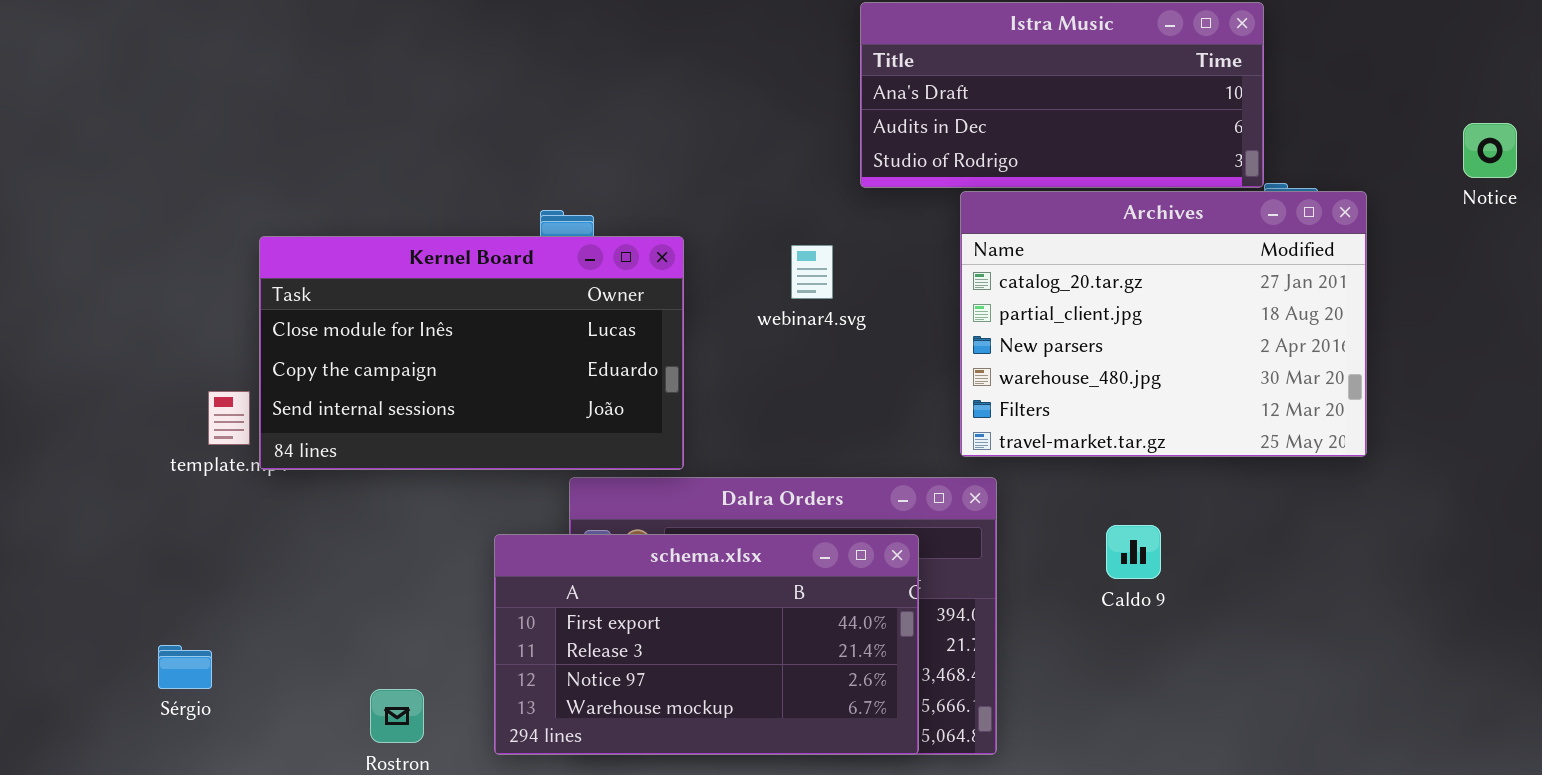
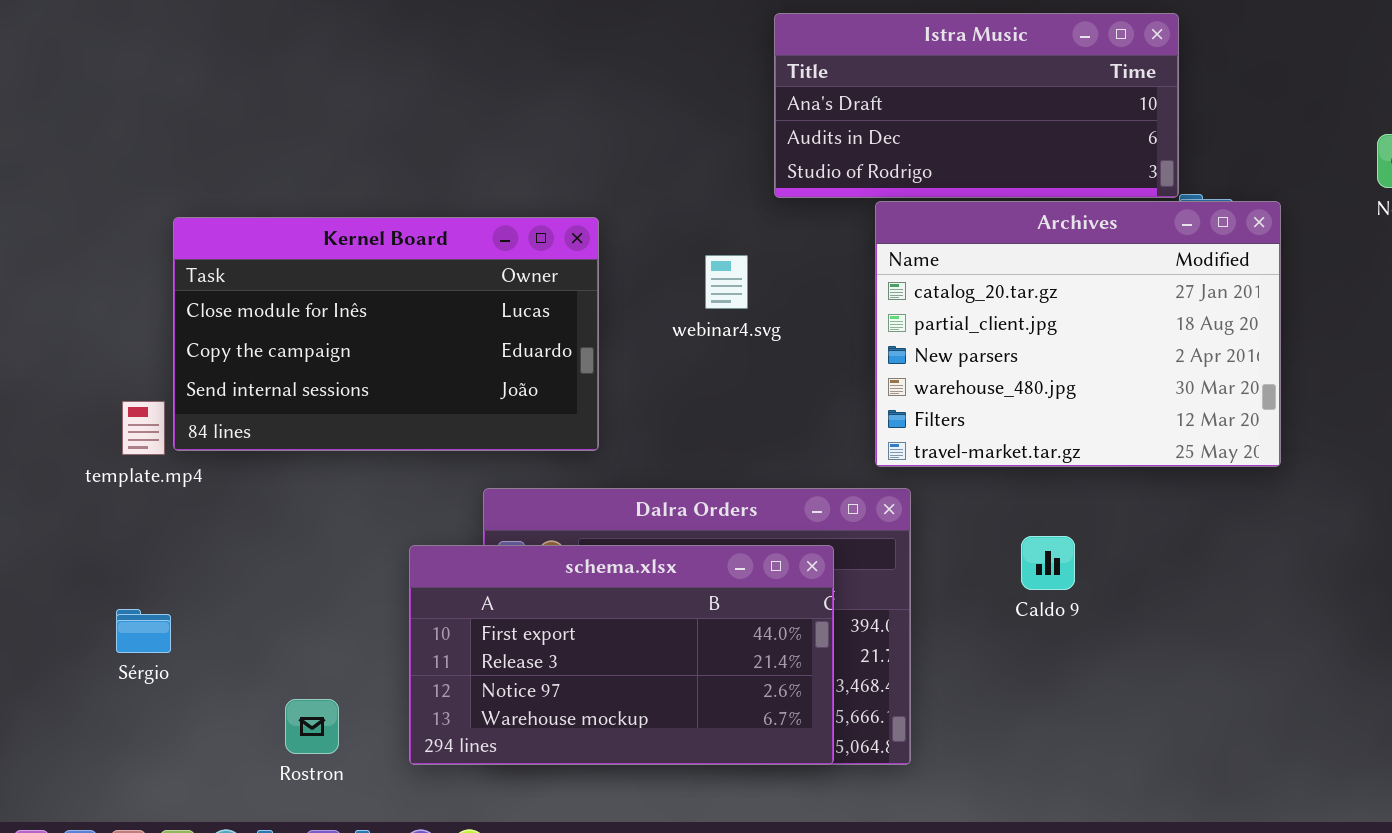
Kernel Board: [259,236,684,470] -> [173,217,599,451], moved
Sérgio: [158,645,212,689] -> [116,609,171,653], moved

